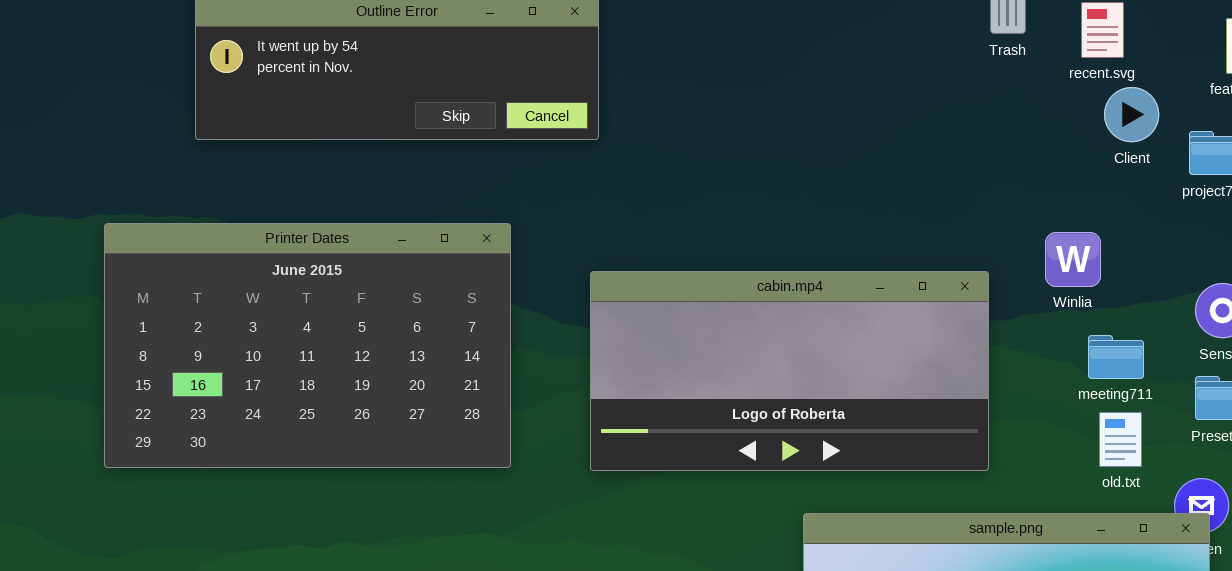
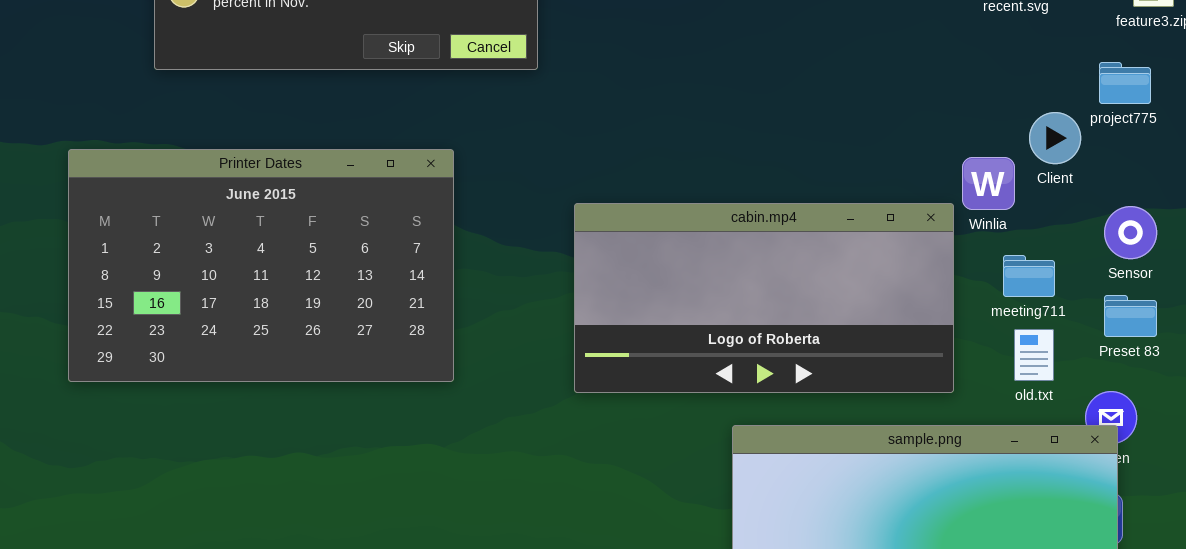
Client: [1104,87,1159,142] -> [1029,112,1081,164], moved
cabin.mp4: [590,271,989,471] -> [574,203,954,393], moved

